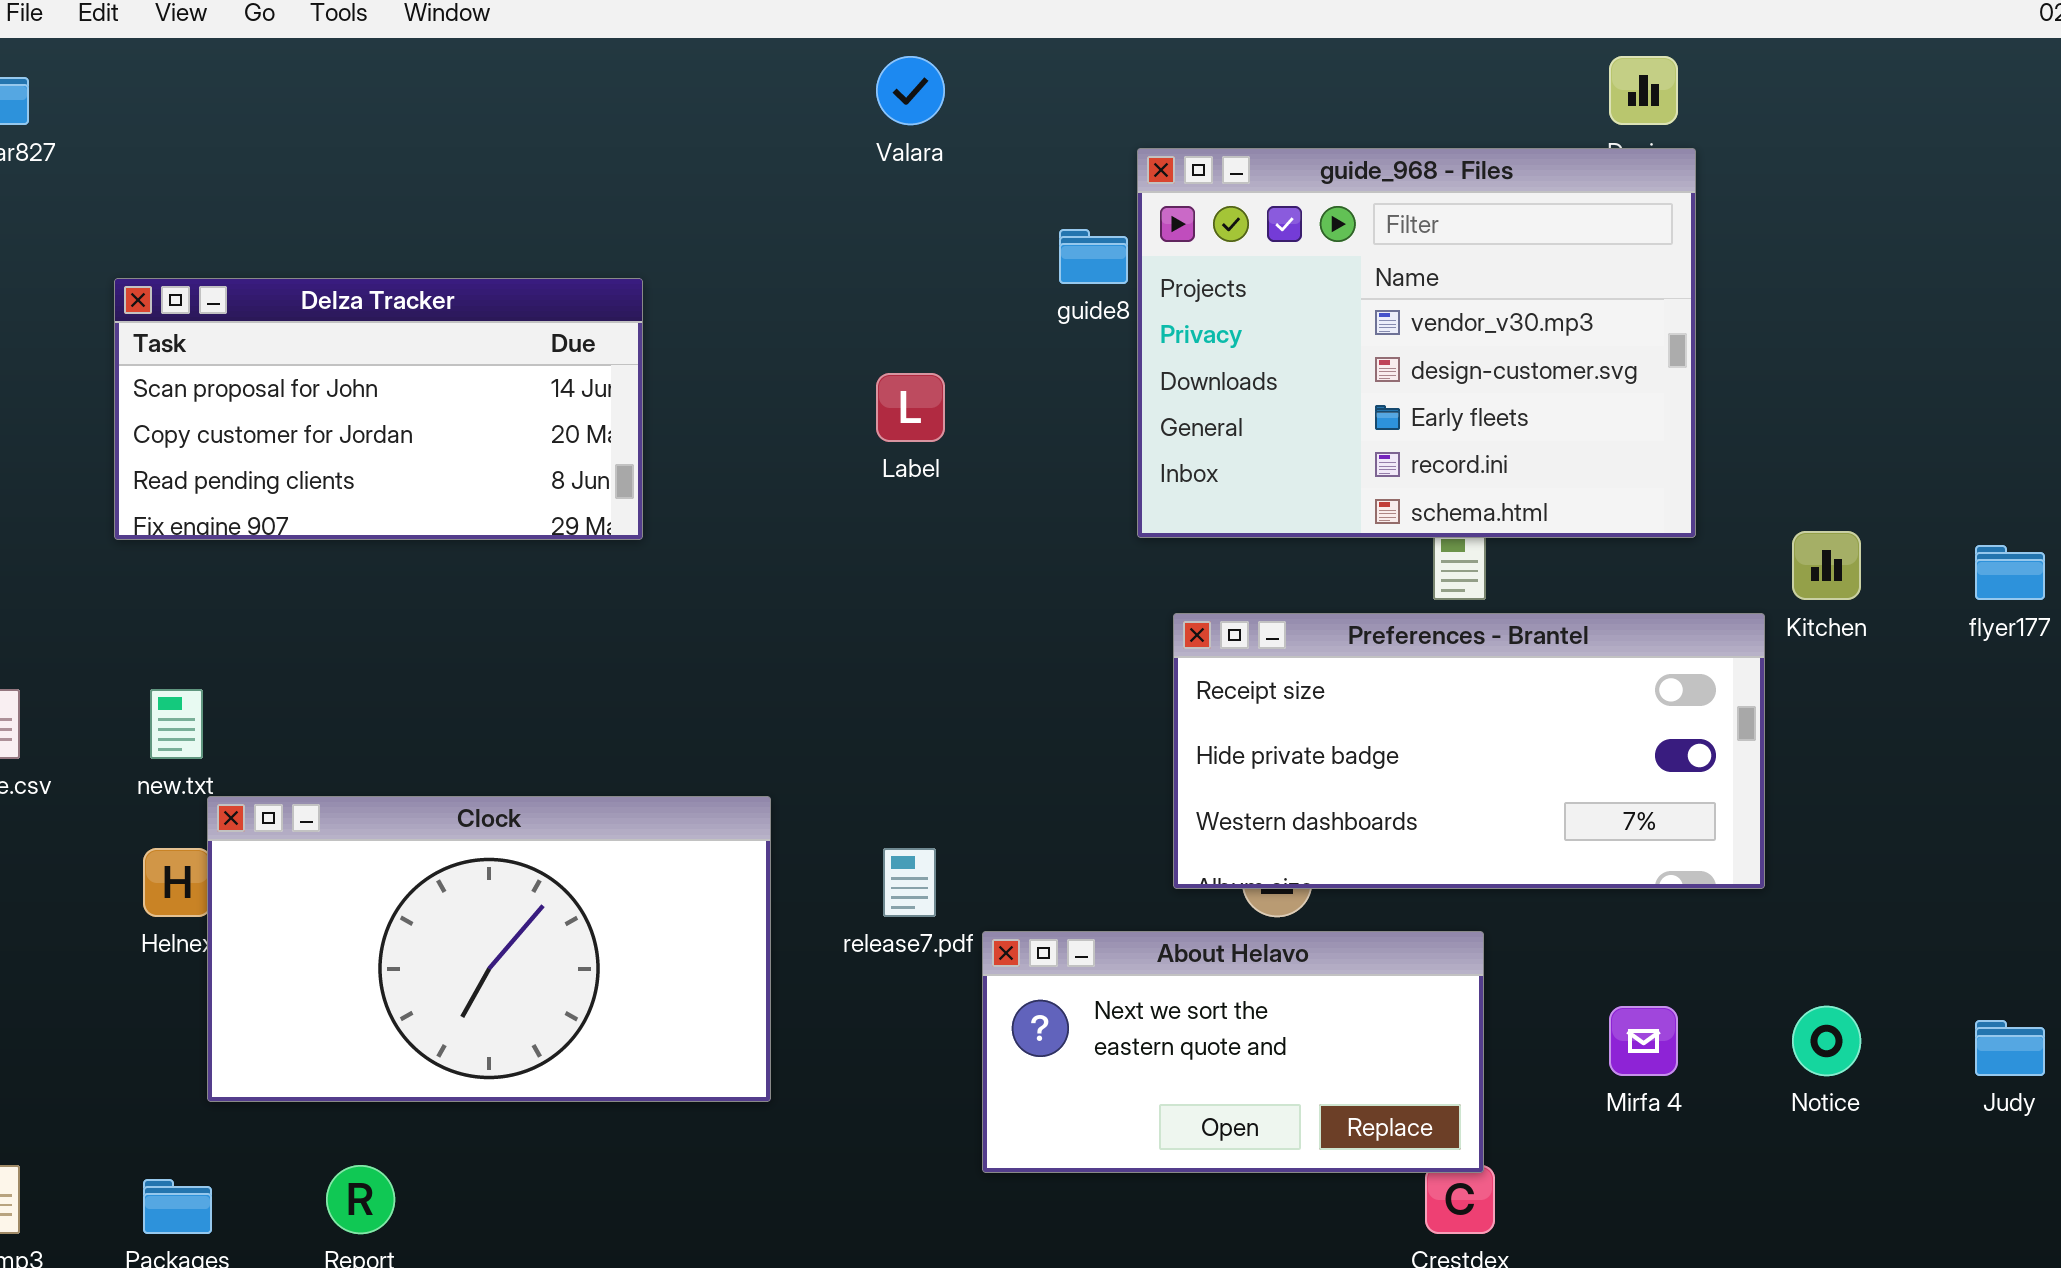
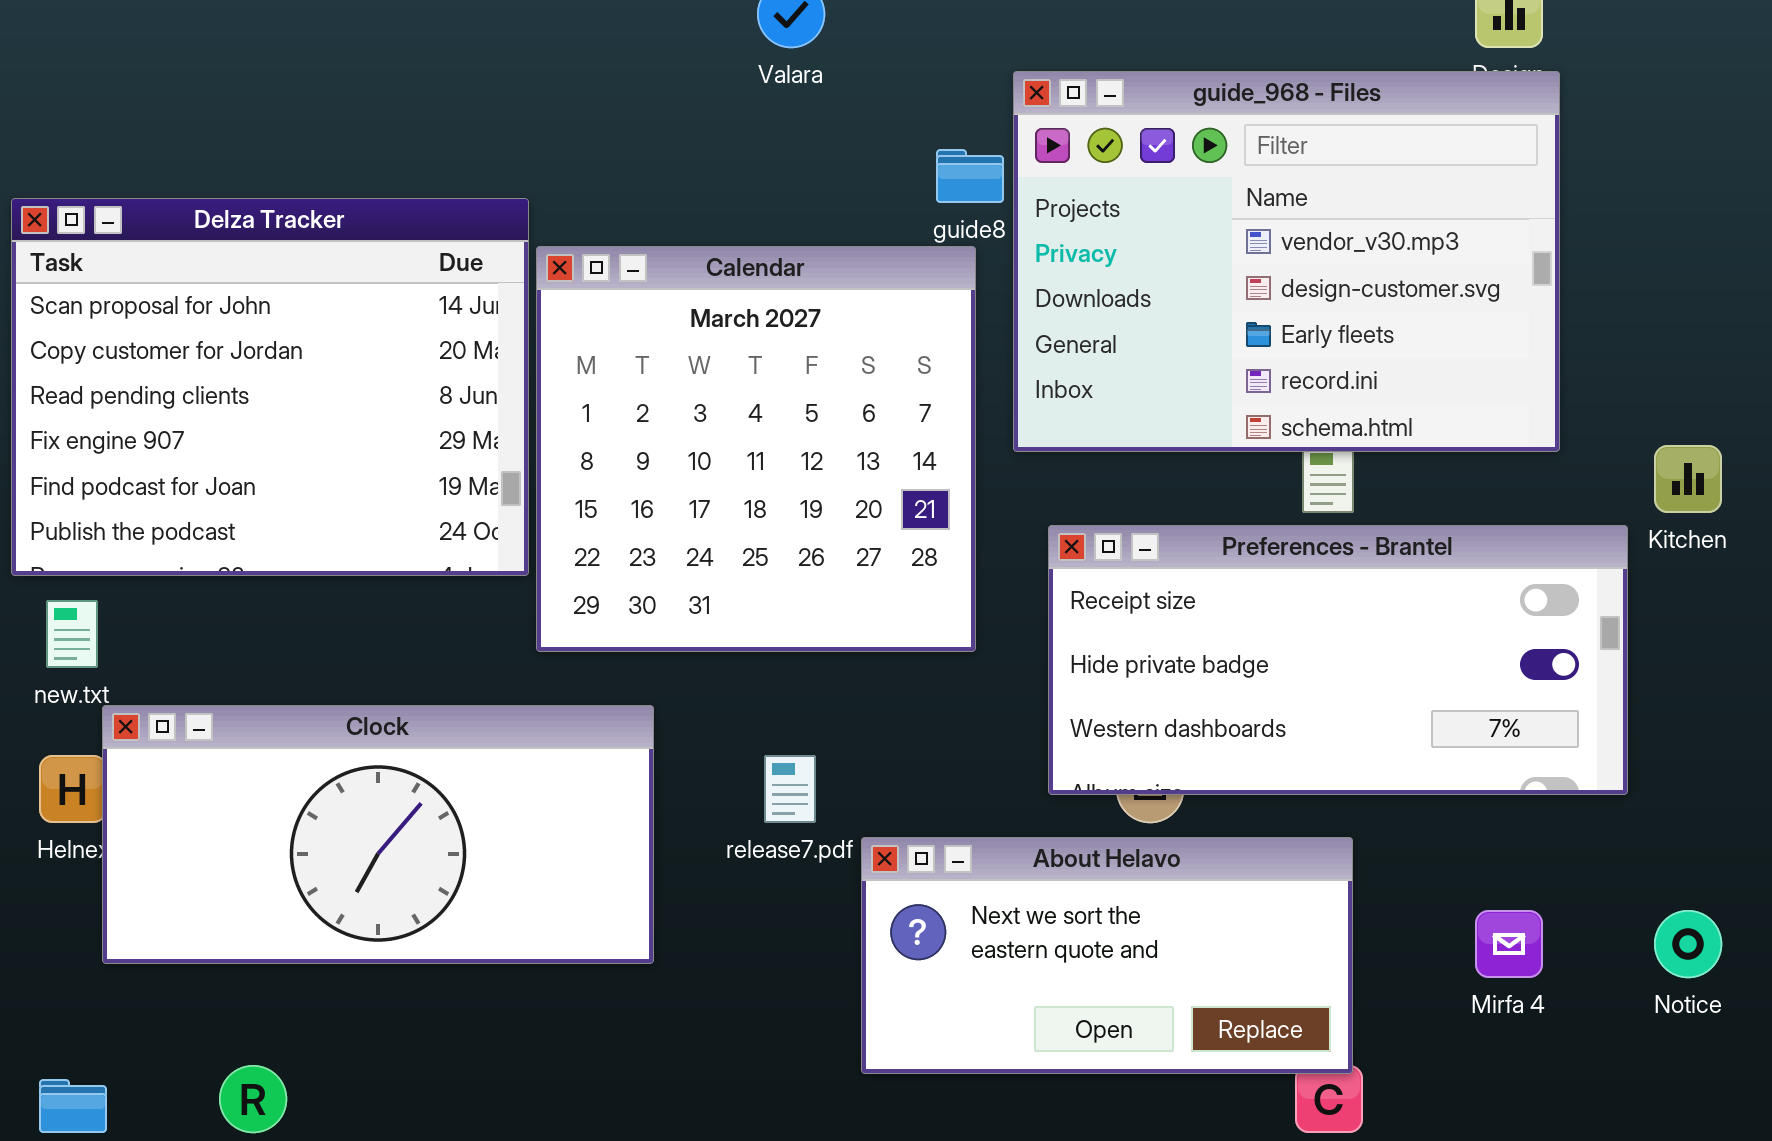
Delza Tracker: [114,278,643,540] -> [11,198,529,576], resized
Calendar: none -> [536,246,976,652], opened
Clock: [207,796,771,1102] -> [102,705,654,964], resized

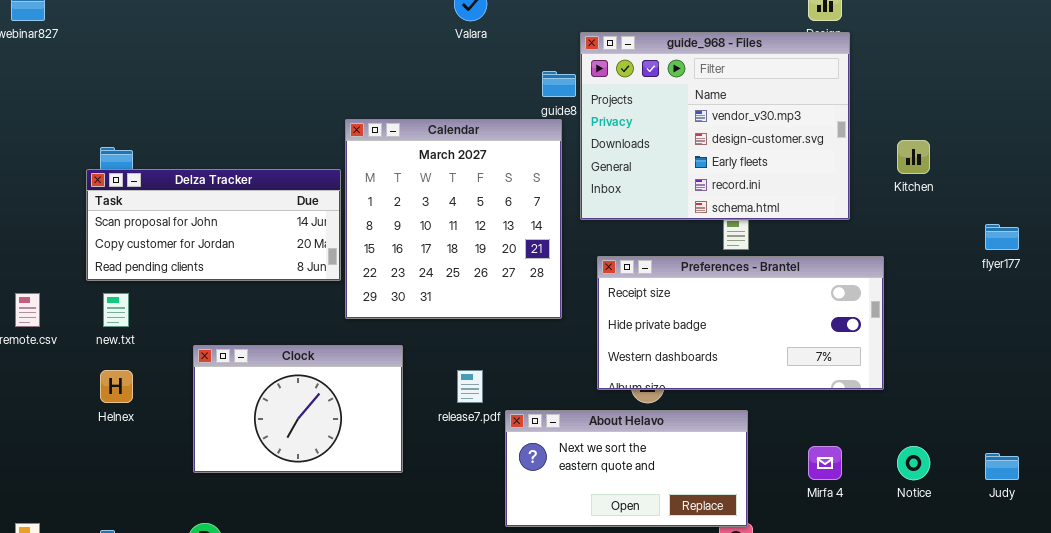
Delza Tracker: [11,198,529,576] -> [86,169,341,281], resized
Kitchen: [1654,445,1722,513] -> [897,140,930,174], moved
Clock: [102,705,654,964] -> [193,345,403,473], resized

